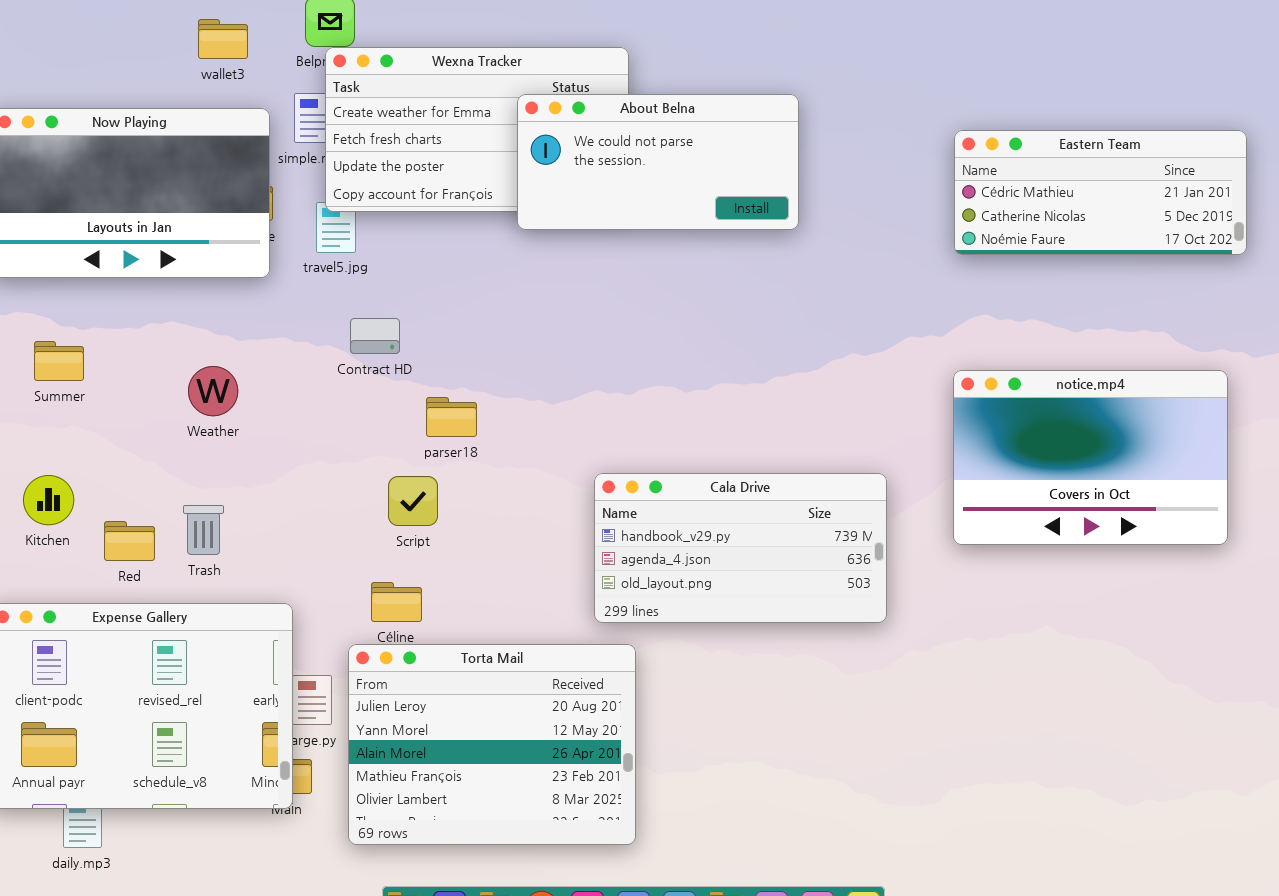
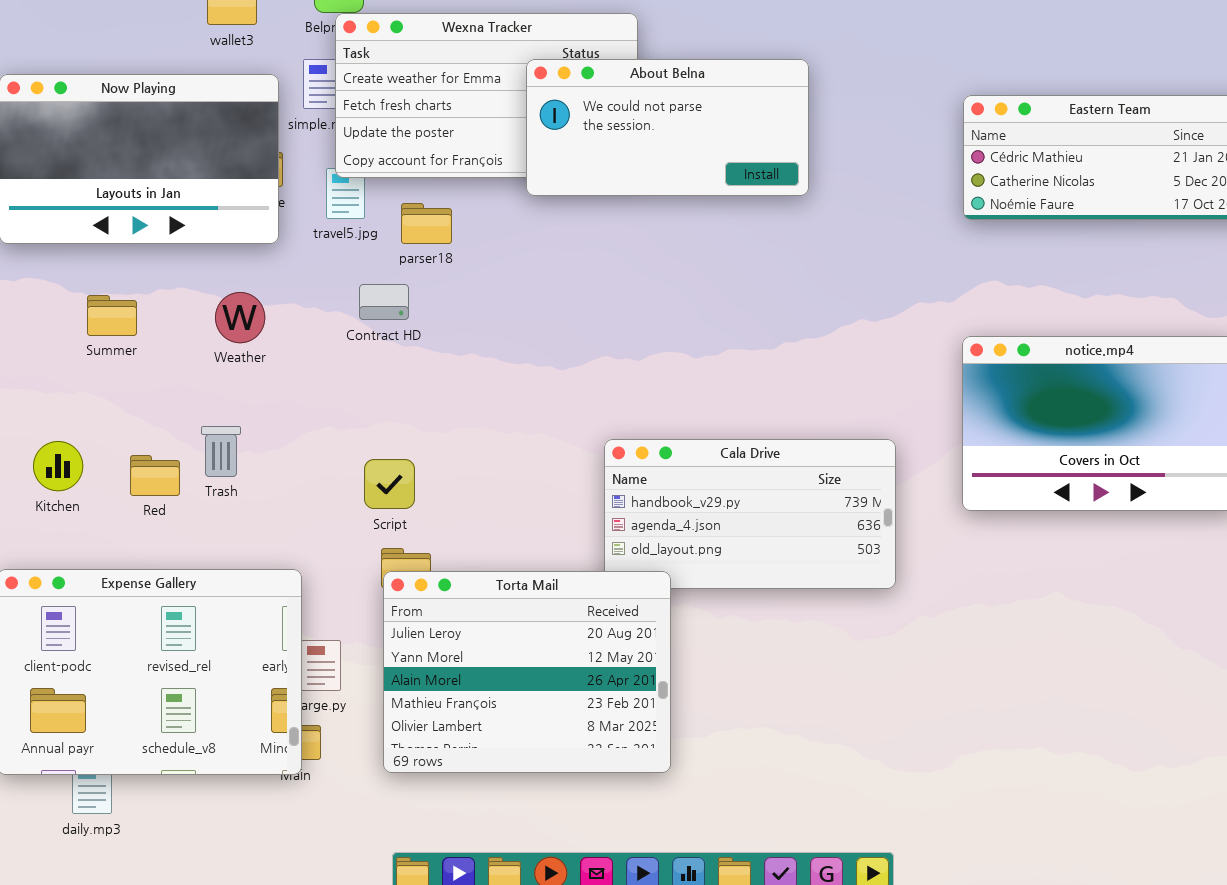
Summer: [34,341,84,381] -> [87,295,137,336], moved
Weather: [188,366,238,416] -> [215,292,265,343], moved
parser18: [426,397,477,437] -> [401,203,452,244], moved
Script: [388,476,438,526] -> [364,459,415,509], moved
Trash: [183,505,224,555] -> [201,426,241,477], moved
Red: [104,521,155,561] -> [130,455,180,496], moved
Torta Mail: [348,644,636,845] -> [383,571,671,773], moved

